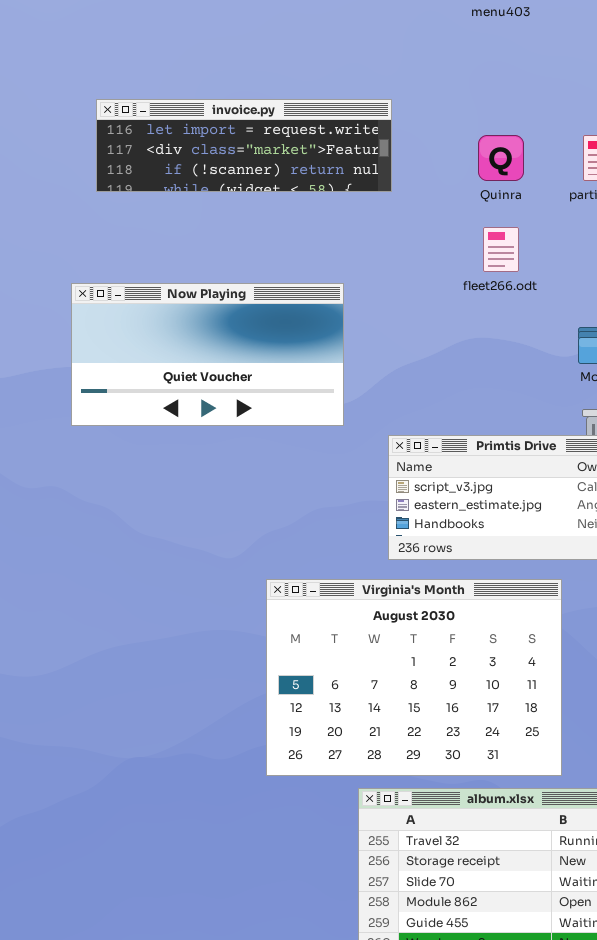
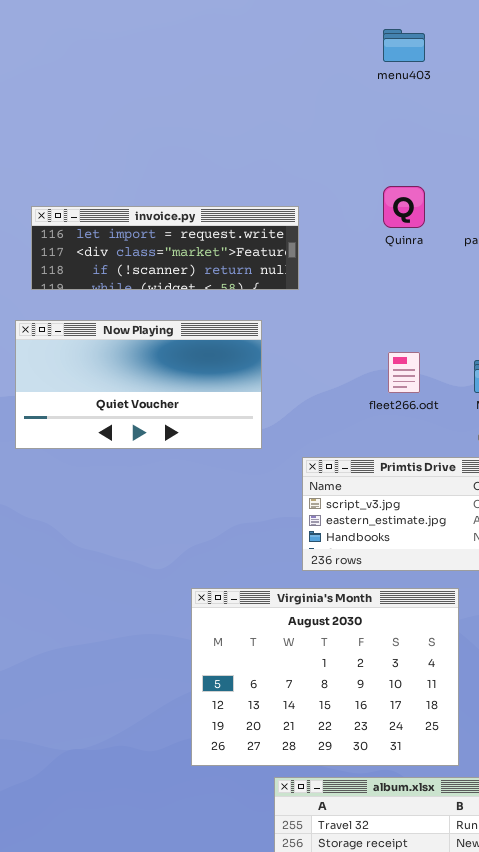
invoice.py: [96,99,392,192] -> [31,206,299,290], moved
fleet266.odt: [483,227,519,272] -> [388,352,420,393], moved

